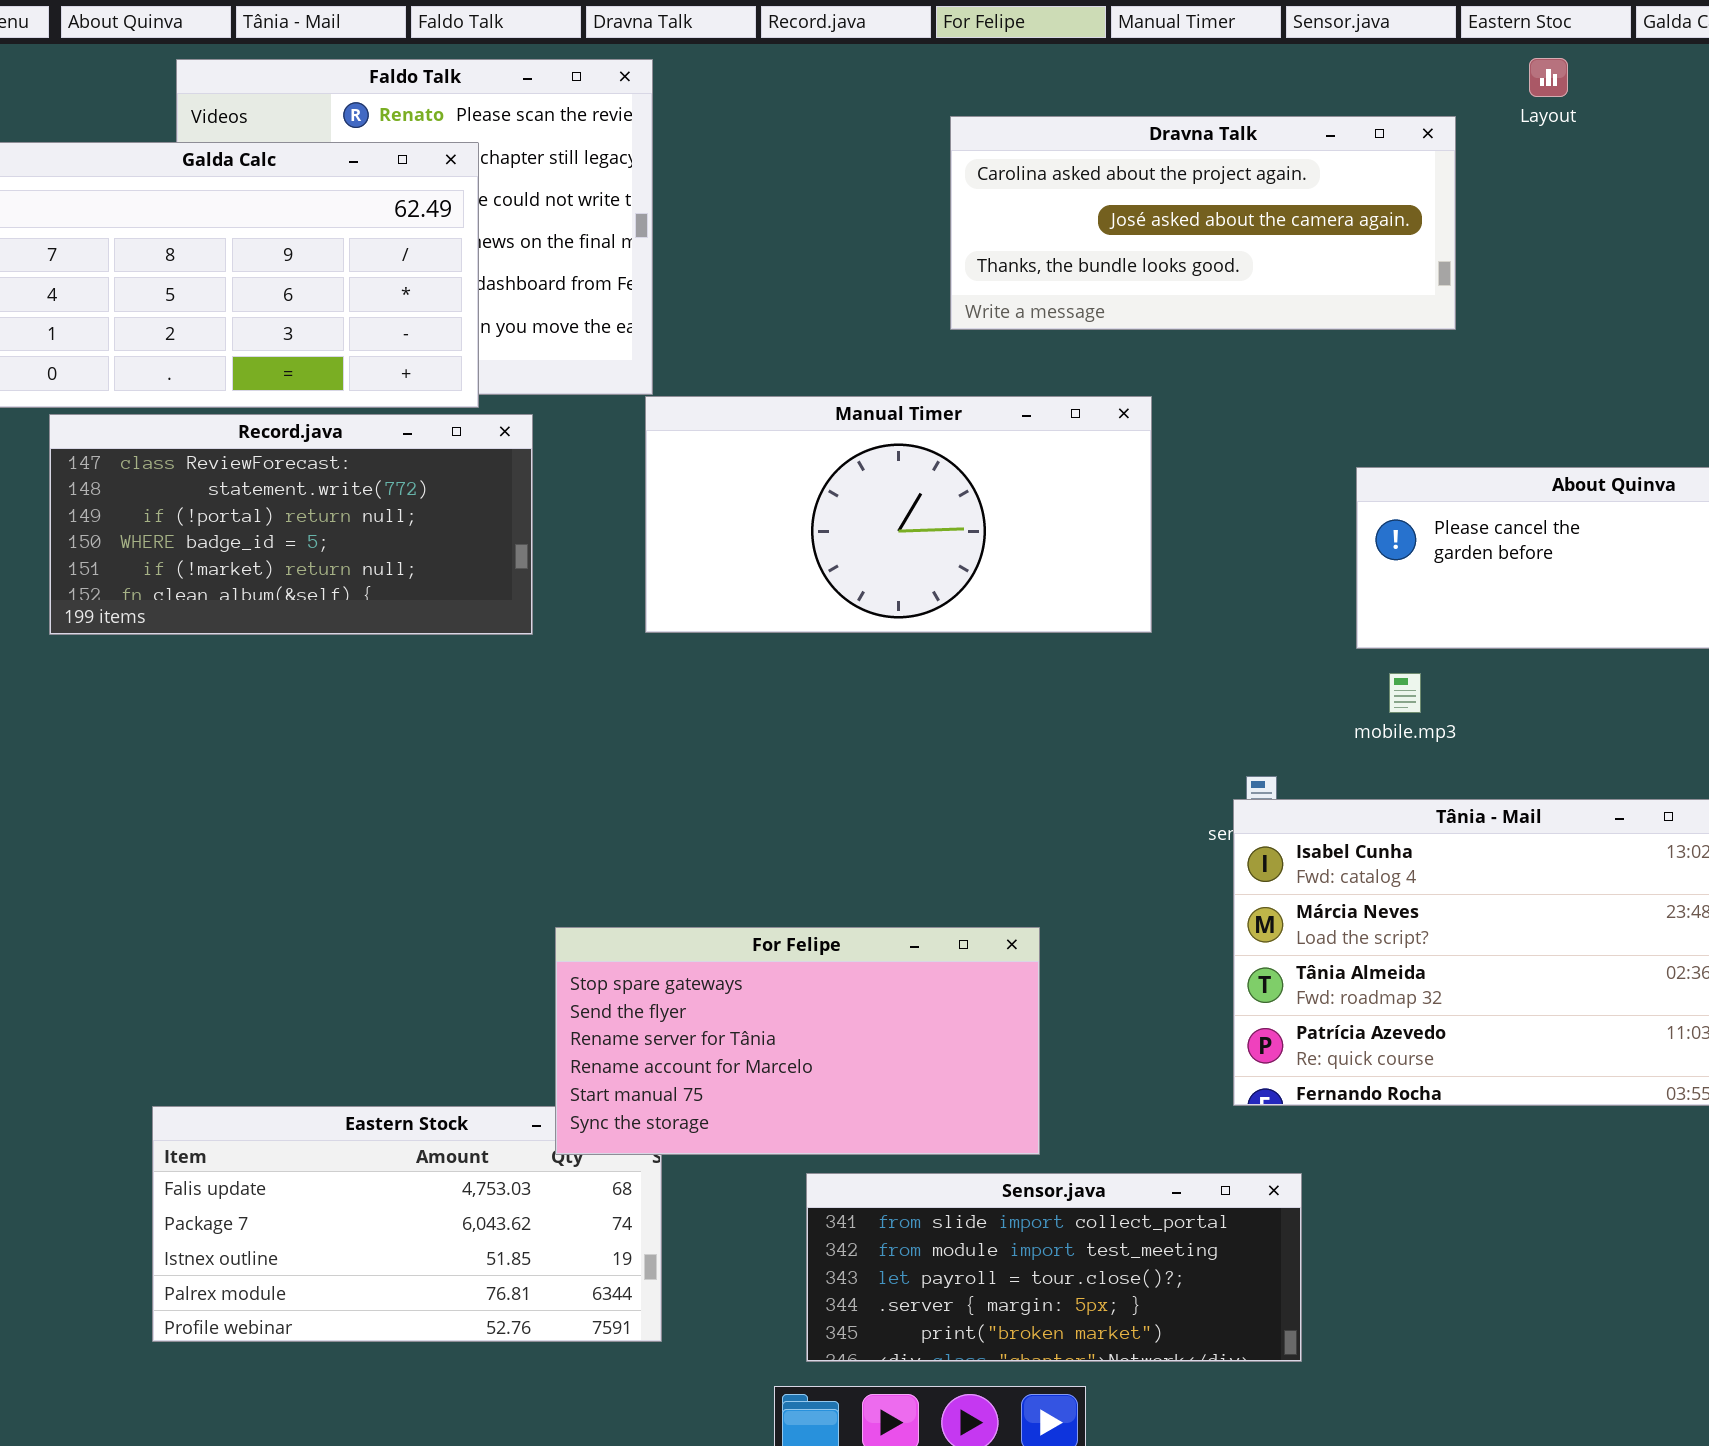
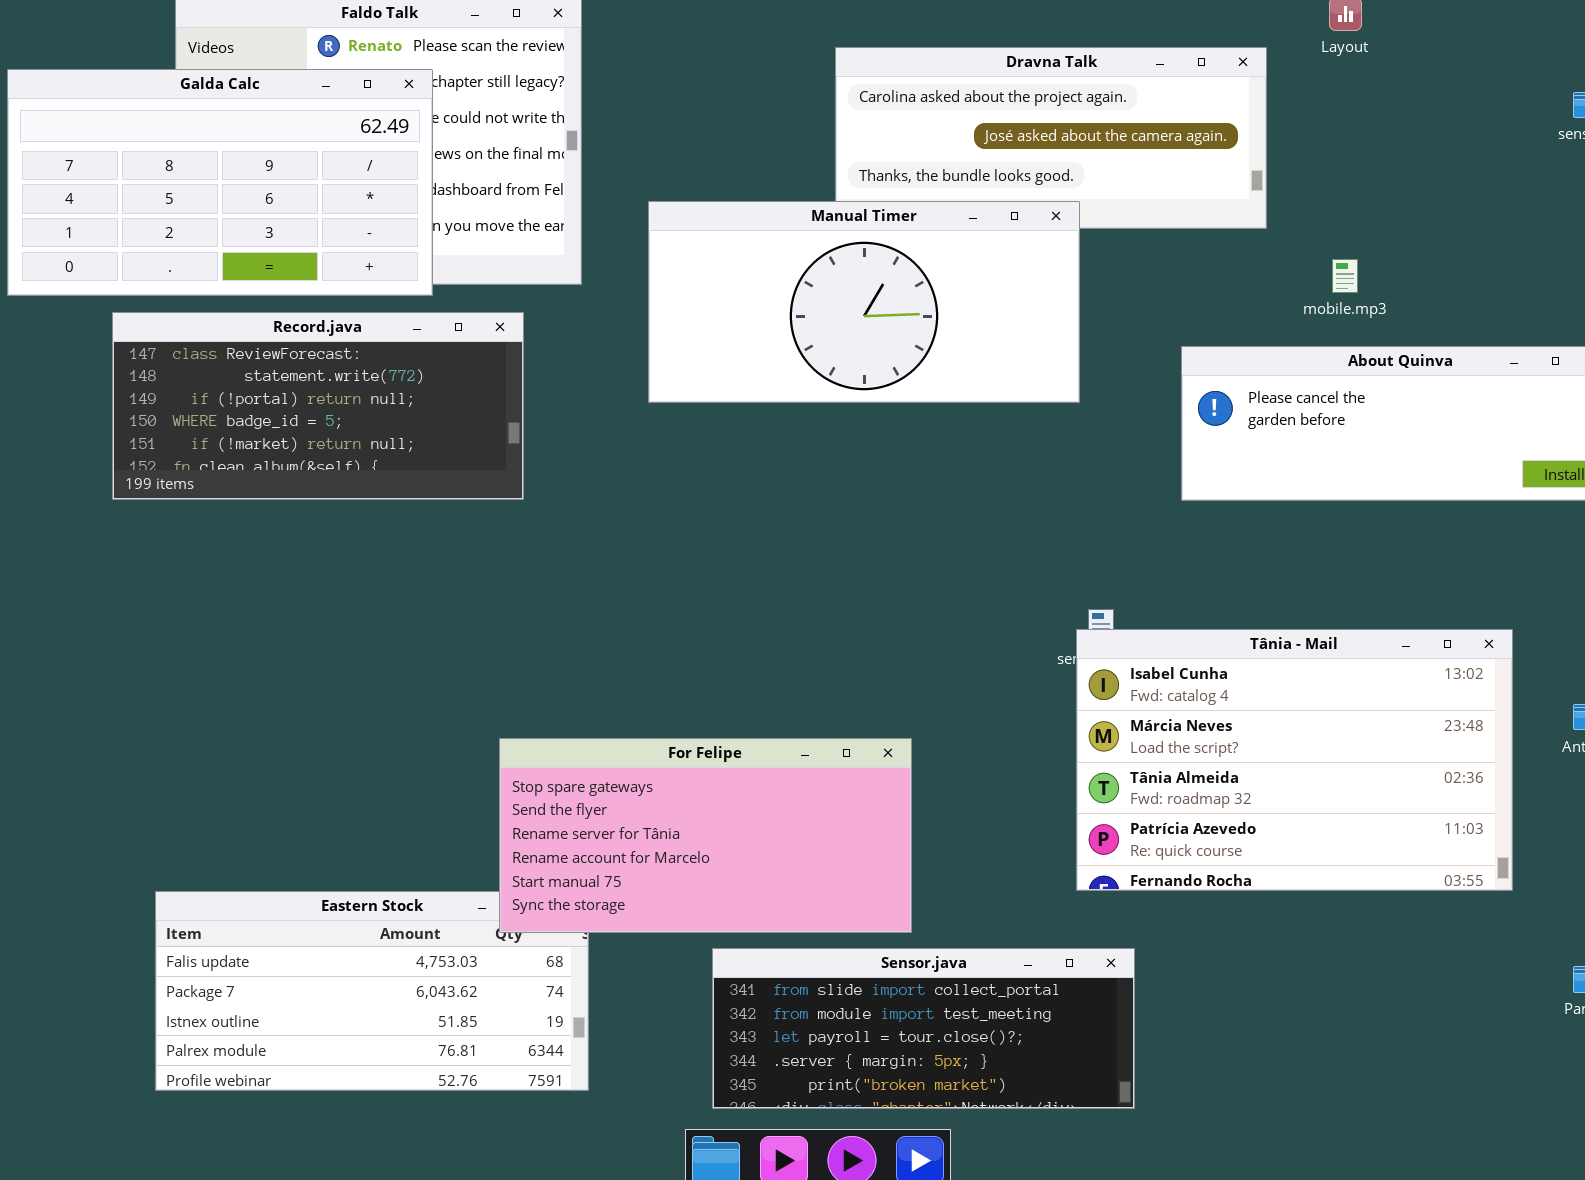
Manual Timer: [645,396,1152,633] -> [648,201,1080,403], moved
Record.java: [49,414,533,635] -> [112,312,524,500], moved
mobile.mp3: [1389,673,1421,713] -> [1332,259,1358,293], moved

